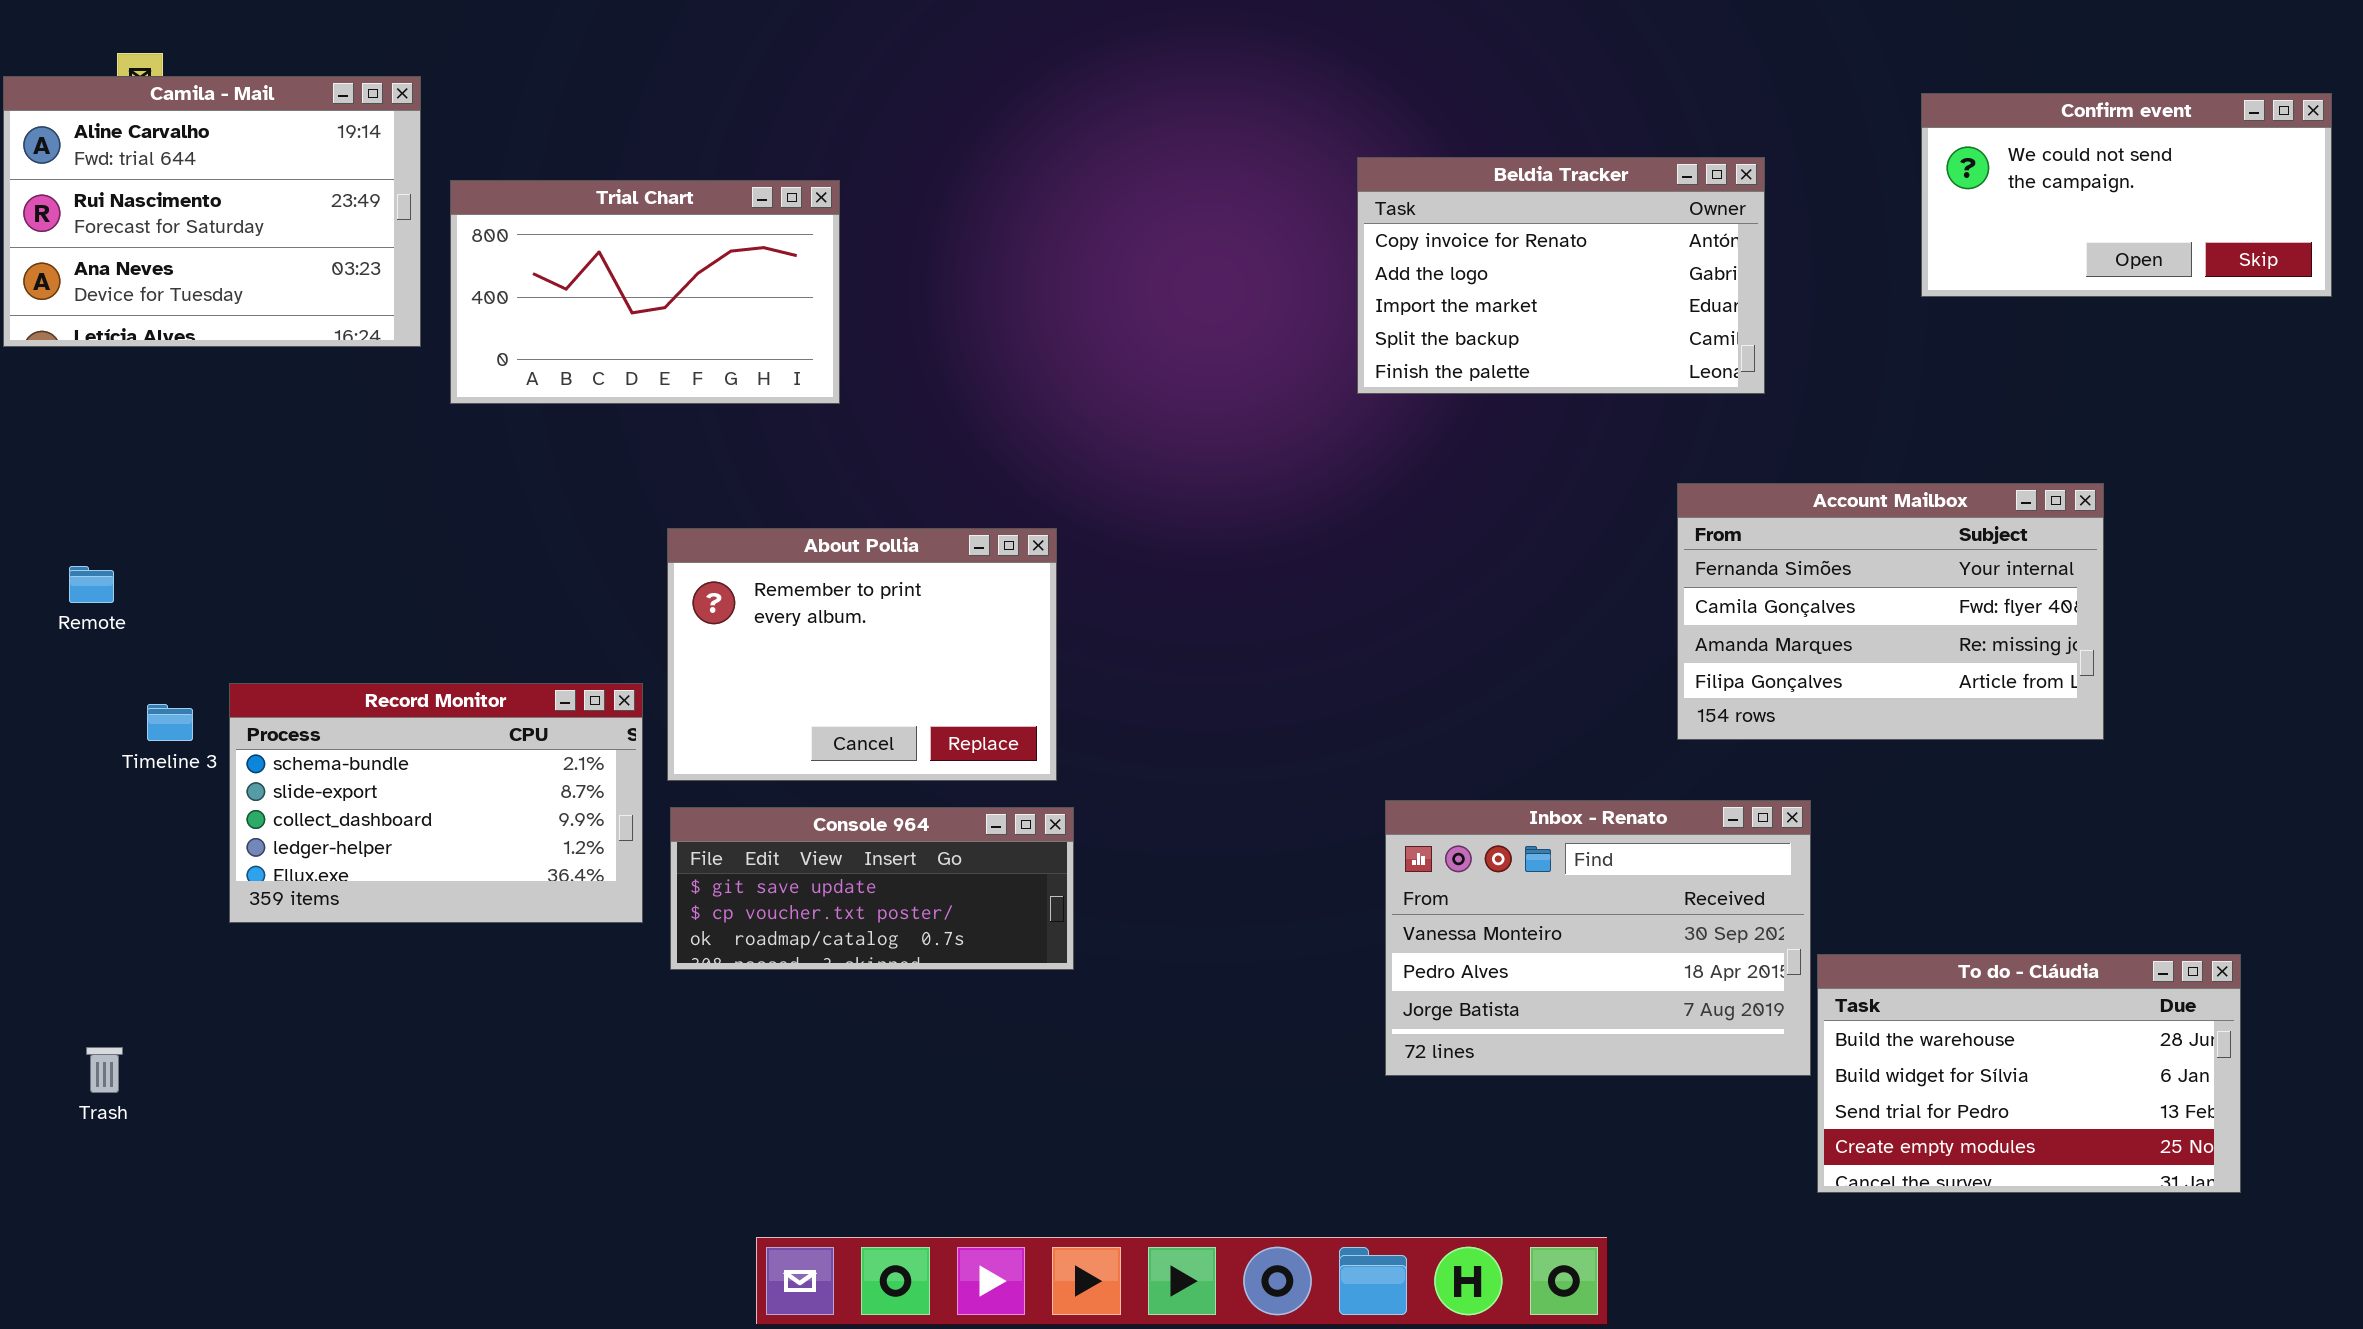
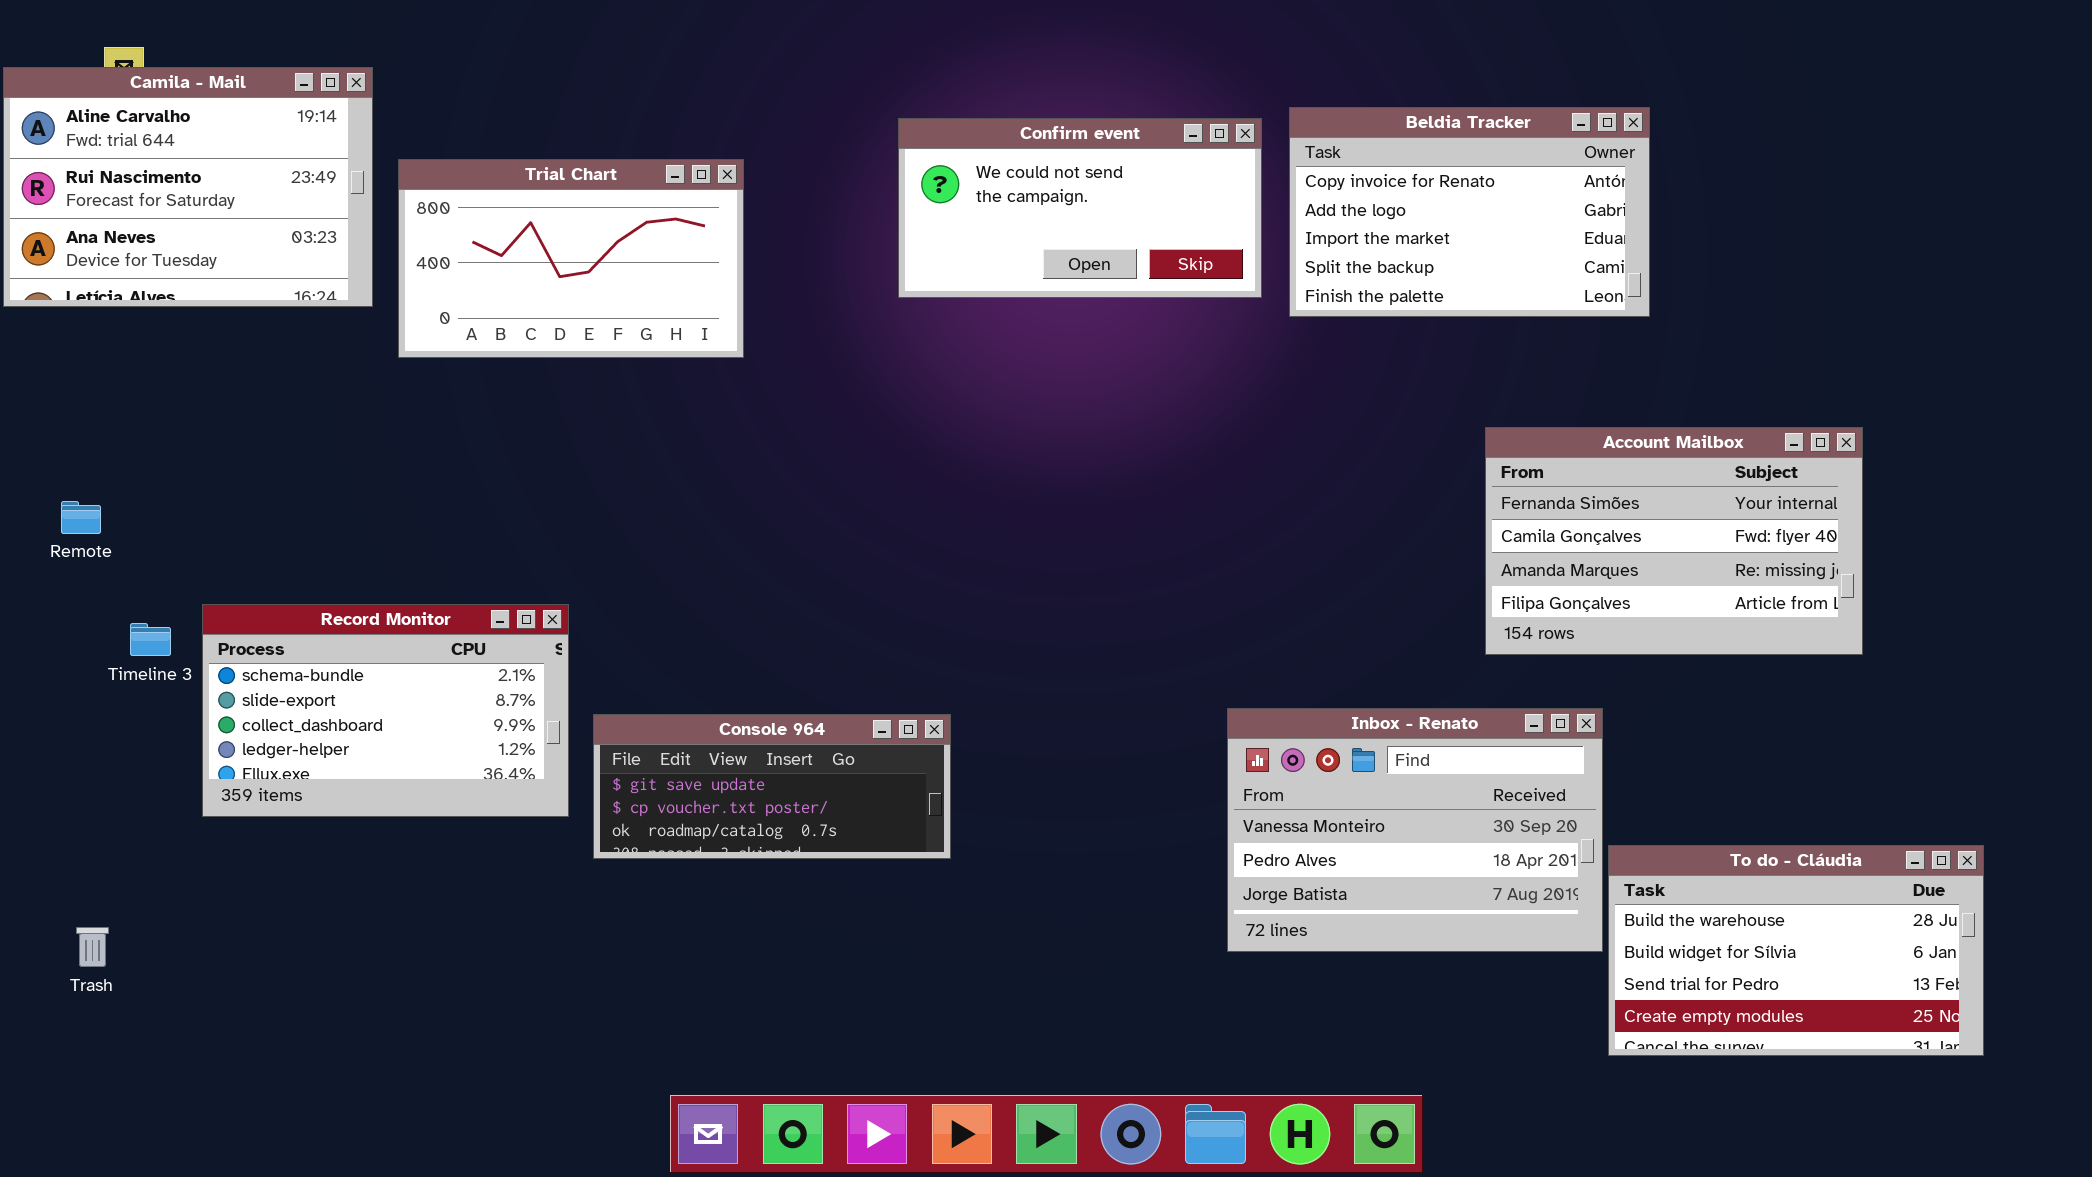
Confirm event: [1921,93,2332,297] -> [898,118,1262,298], moved
Beldia Tracker: [1357,157,1765,394] -> [1289,107,1650,317], moved
About Pollia: [667,528,1057,781] -> none, closed

